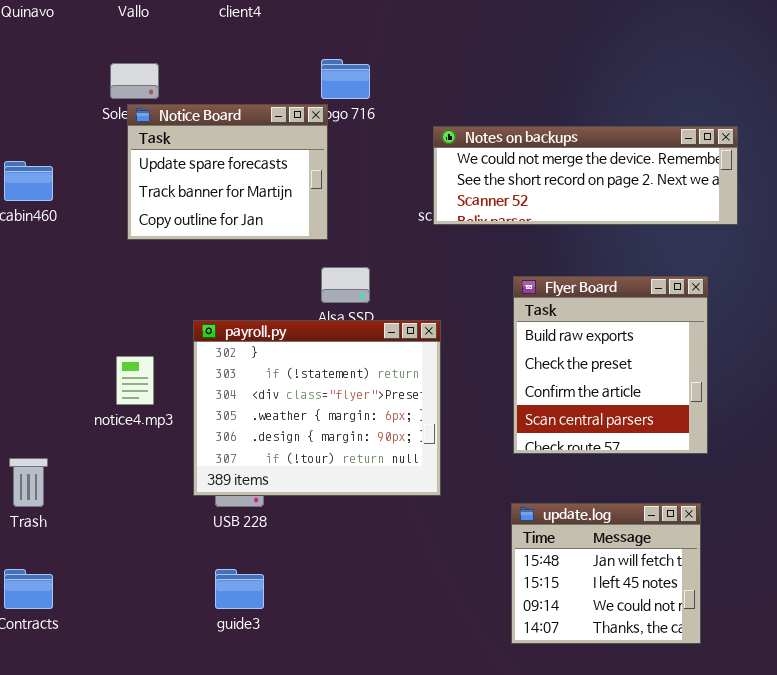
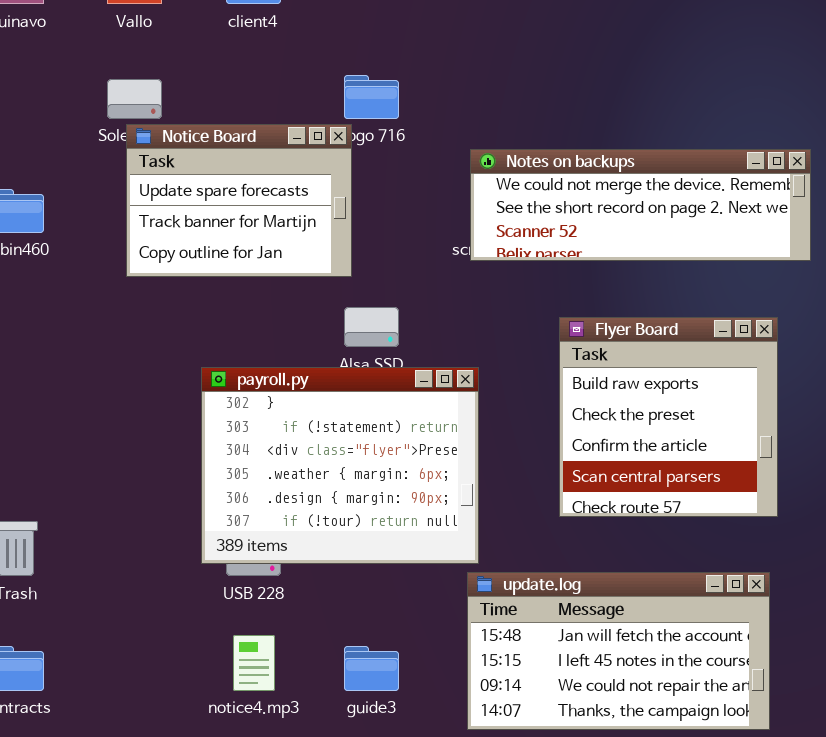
notice4.mp3: [116,356,154,405] -> [233,635,275,691], moved
update.log: [511,503,701,644] -> [467,572,770,730], resized
guide3: [215,569,264,609] -> [344,646,399,691], moved

